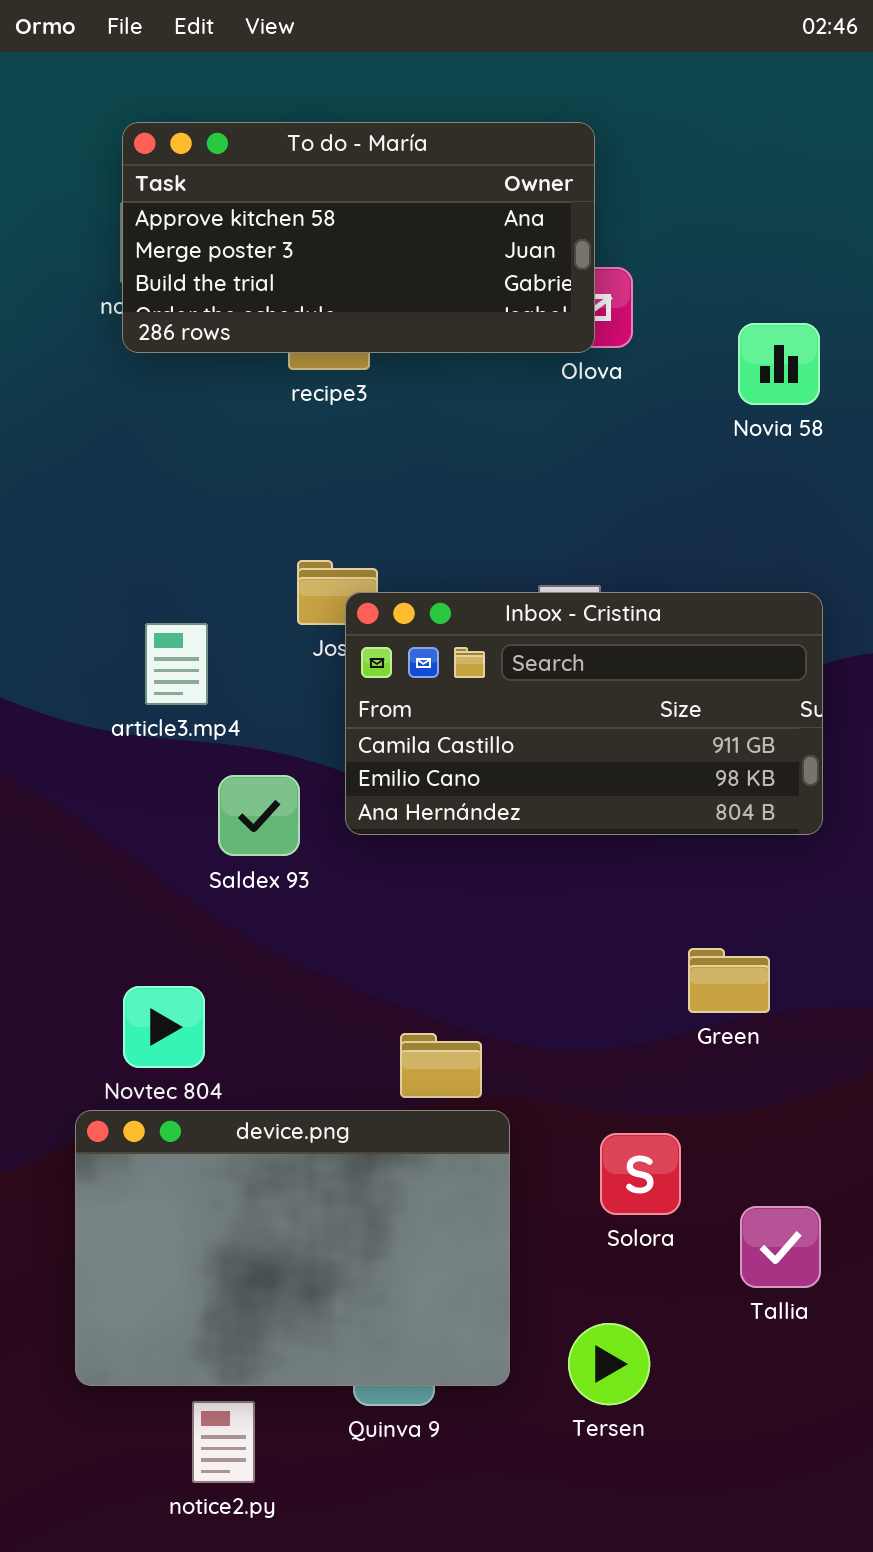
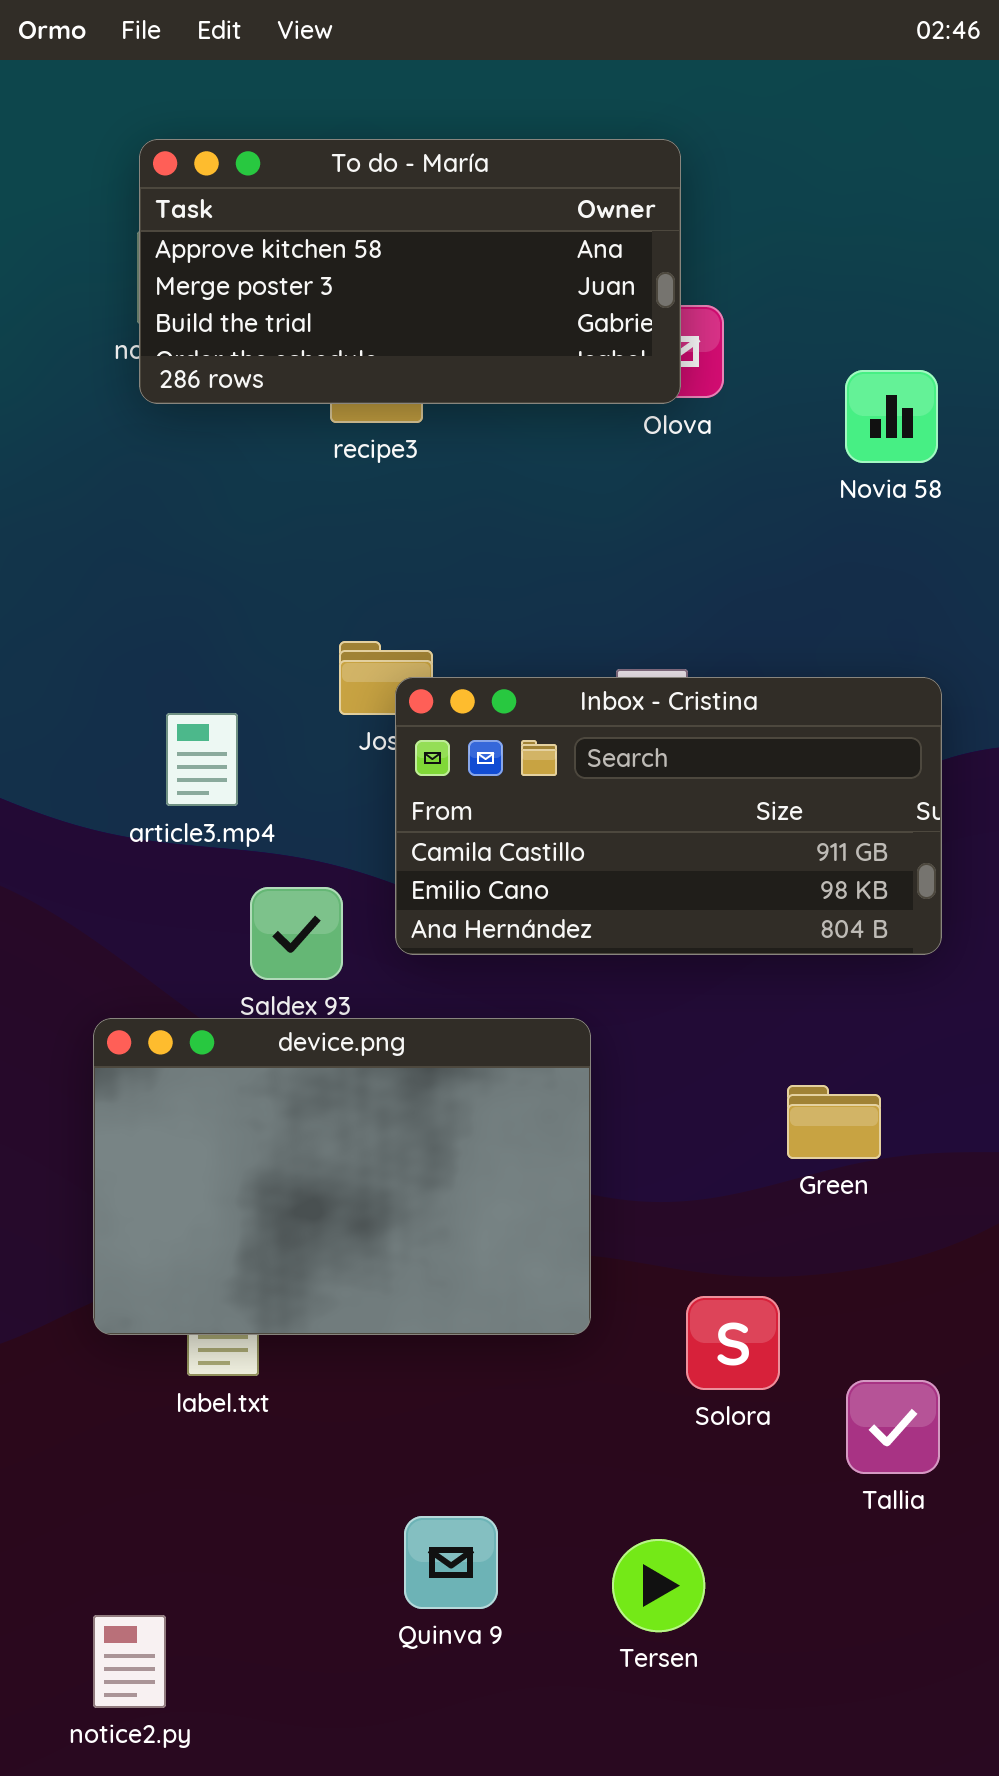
device.png: [75,1110,510,1386] -> [93,1018,591,1335], moved
Tersen: [568,1323,650,1405] -> [612,1539,705,1632], moved
notice2.py: [192,1401,255,1483] -> [93,1615,166,1708], moved

